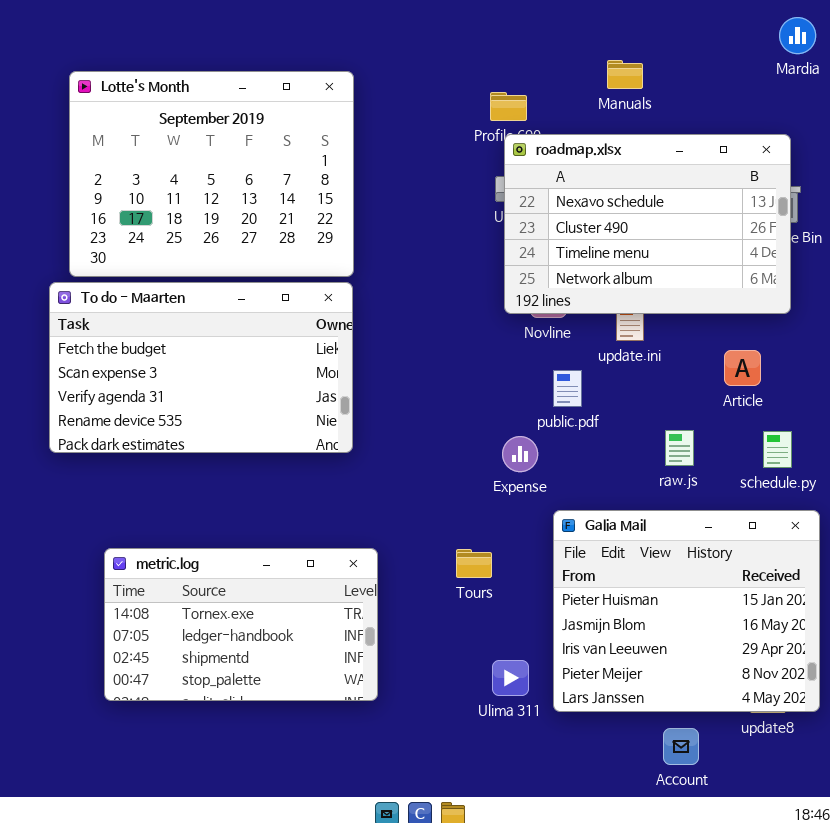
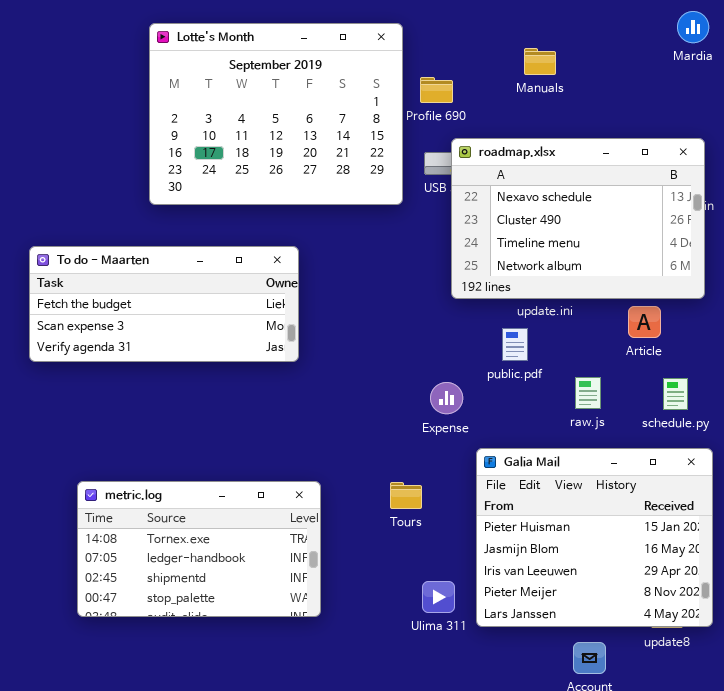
Lotte's Month: [69,71,354,277] -> [149,23,403,205], moved
roadmap.xlsx: [504,134,791,314] -> [451,138,705,299], moved
To do - Maarten: [49,282,353,453] -> [29,246,299,362], resized
public.pdf: [553,370,582,407] -> [502,328,528,361], moved

